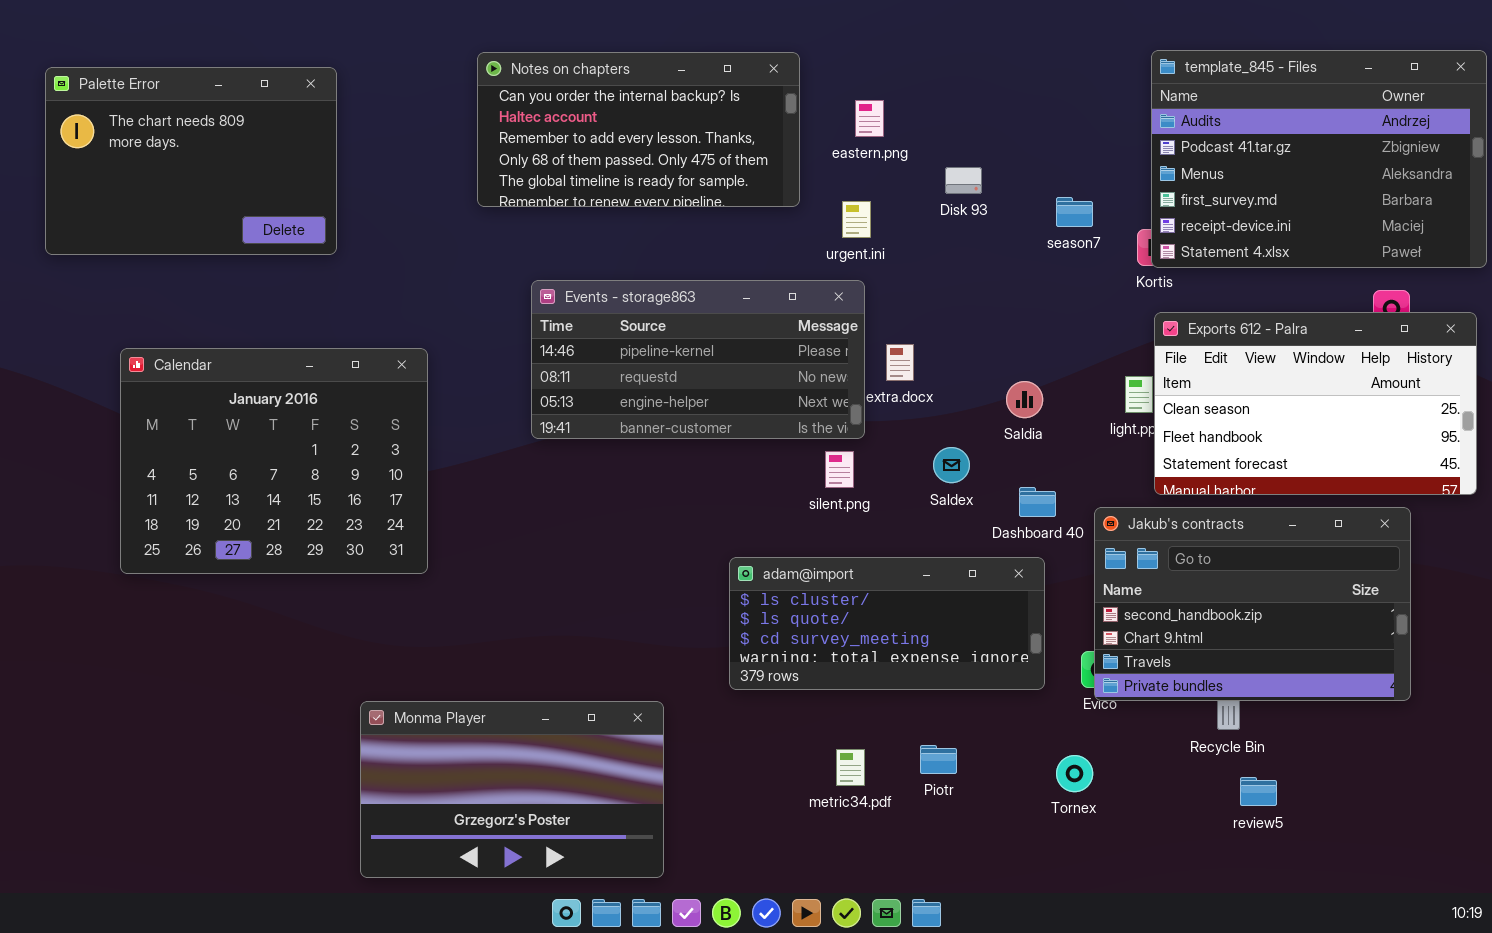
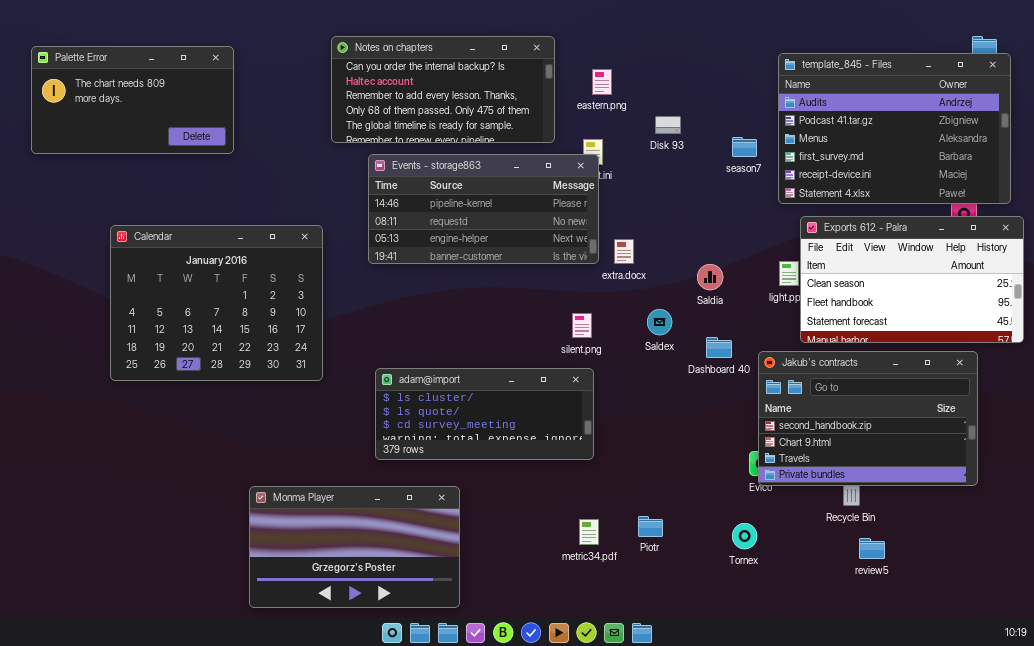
template_845 - Files: [1151,50,1487,268] -> [778,53,1011,204], moved
Palette Error: [45,67,337,255] -> [31,46,234,154], resized
Events - storage863: [531,280,865,439] -> [368,154,599,264], moved
Calendar: [120,348,428,574] -> [110,225,323,381], moved
adam@import: [729,557,1045,690] -> [375,368,594,460], moved

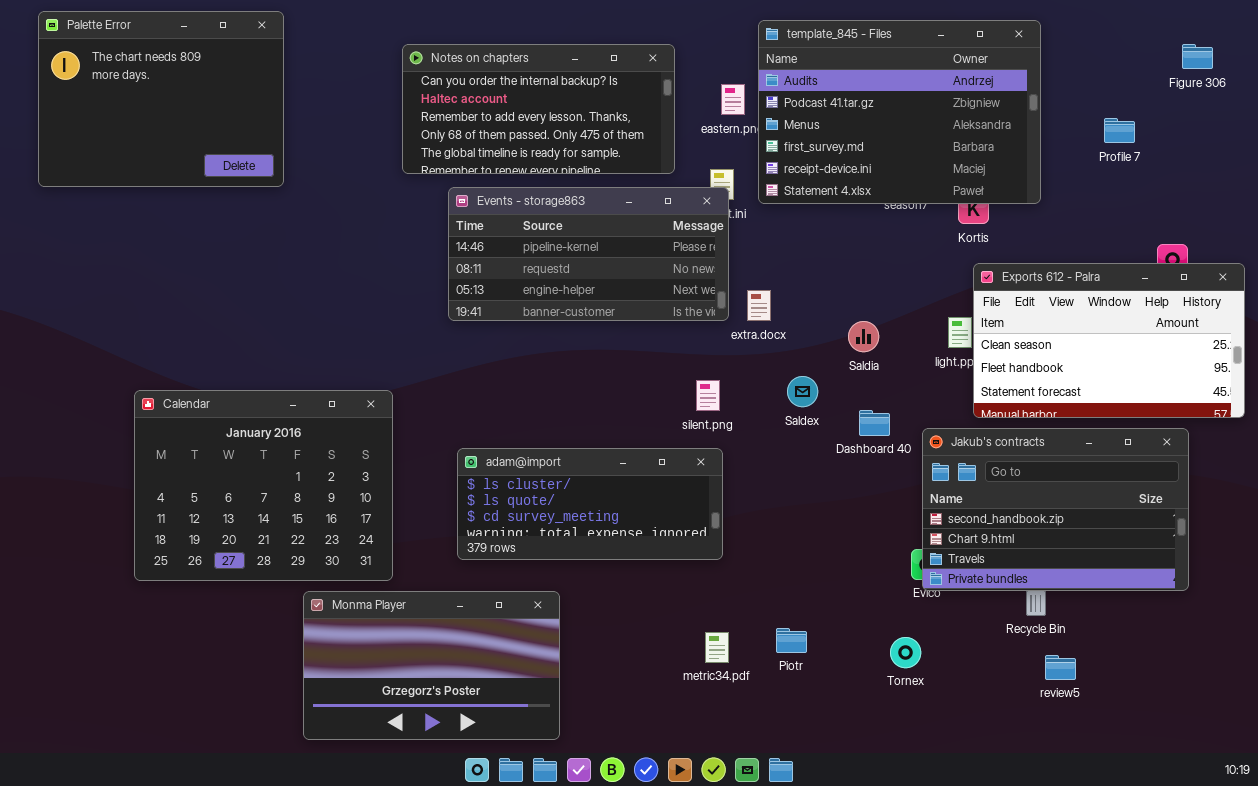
Palette Error: [31,46,234,154] -> [38,11,284,187], resized
template_845 - Files: [778,53,1011,204] -> [758,20,1041,204], moved
Calendar: [110,225,323,381] -> [134,390,393,581], moved

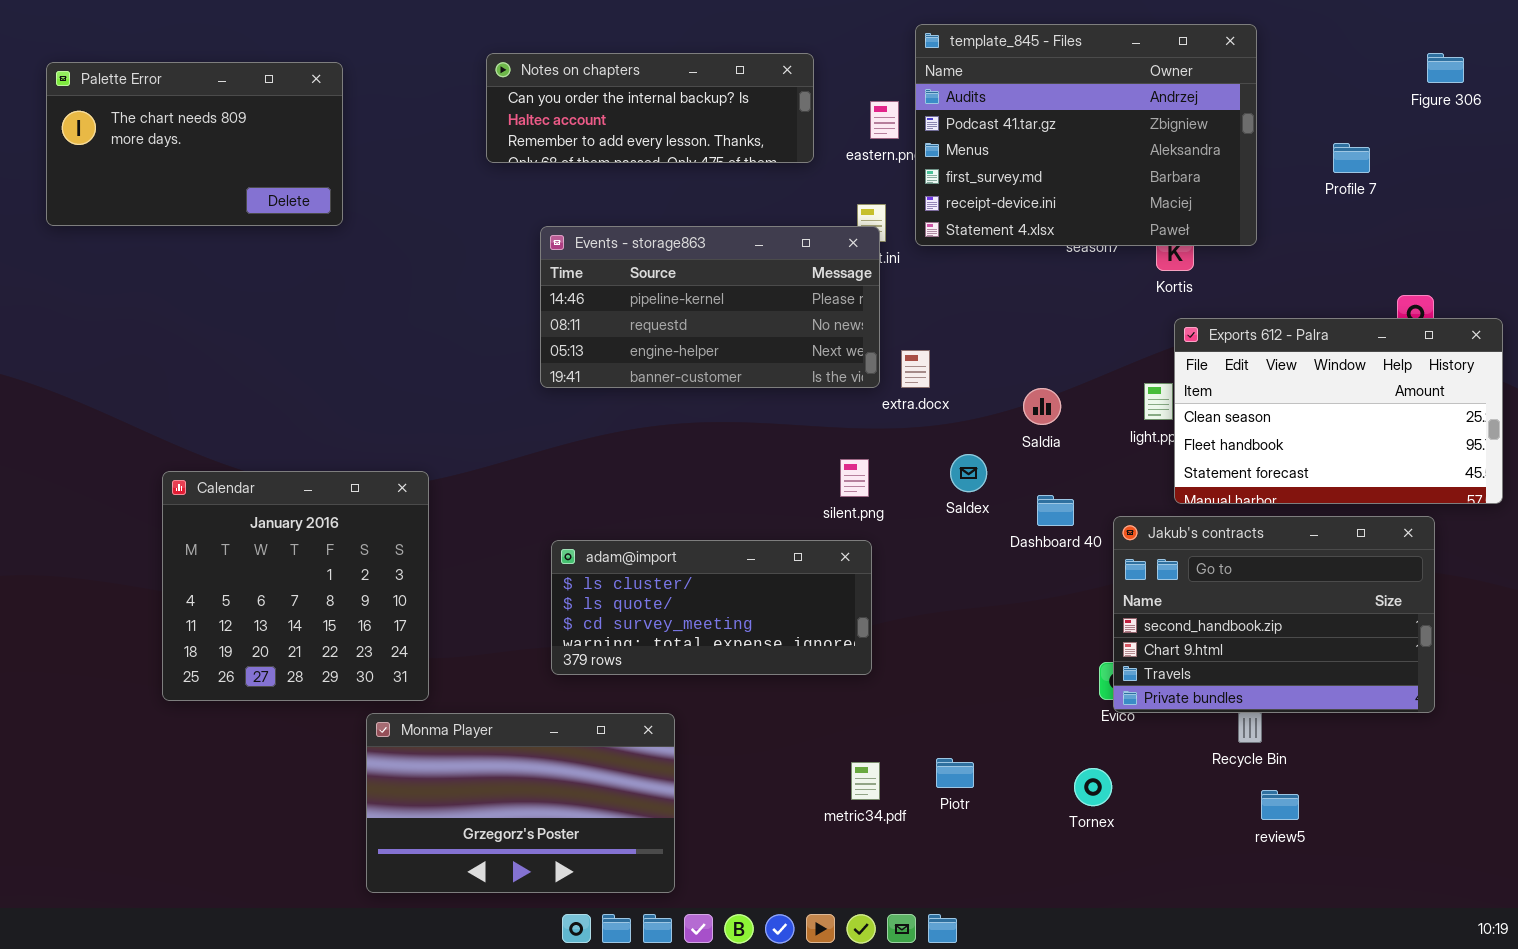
Palette Error: [38,11,284,187] -> [46,62,343,226], resized
Notes on chapters: [402,44,675,174] -> [486,53,814,163], resized
Calendar: [134,390,393,581] -> [162,471,429,701], resized

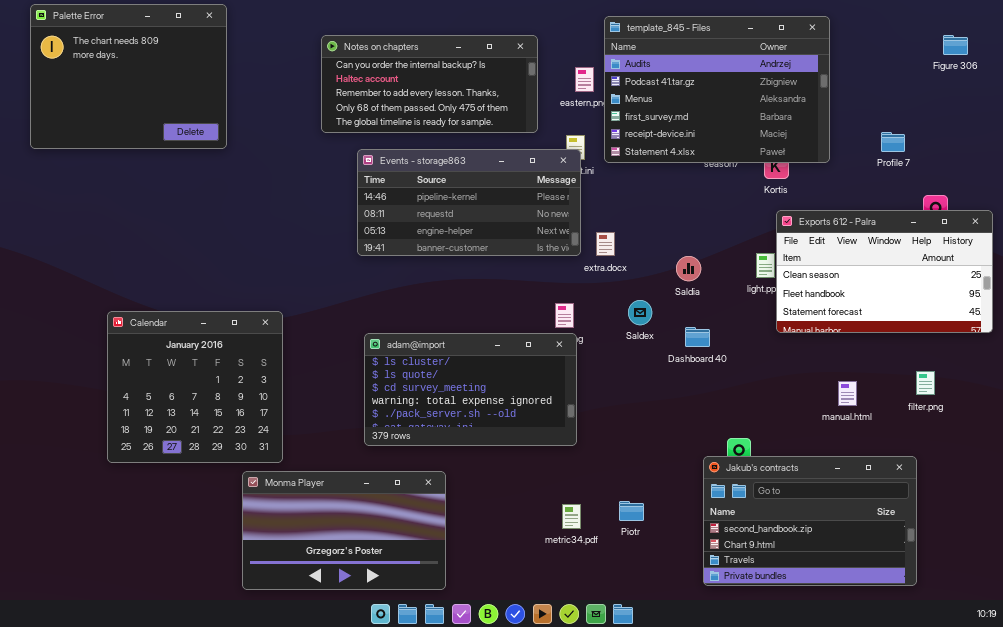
Notes on chapters: [486,53,814,163] -> [321,35,538,133], resized
Palette Error: [46,62,343,226] -> [30,4,227,149], resized
Profile 7: [1333,143,1370,173] -> [881,132,905,152], moved
Jakub's contracts: [1113,516,1435,713] -> [703,456,917,586], moved
adam@import: [551,540,872,675] -> [364,333,577,446], resized

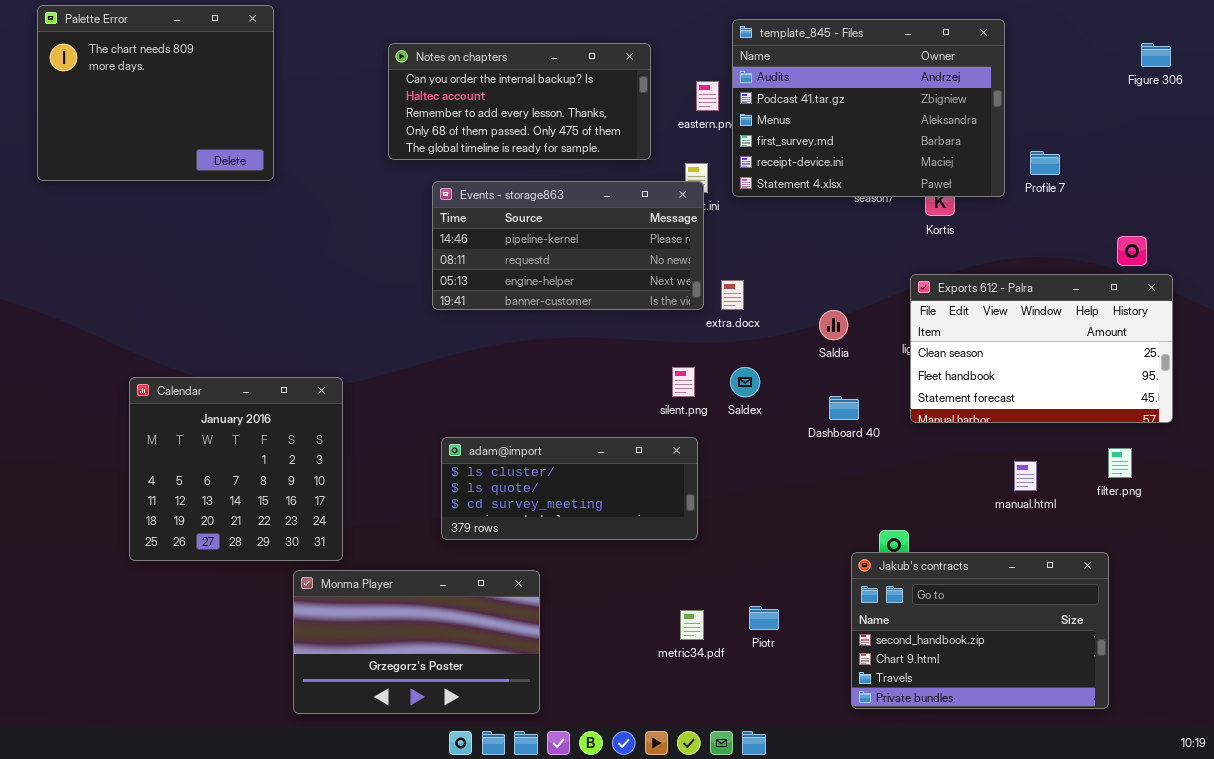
Profile 7: [881,132,905,152] -> [1030,151,1060,175], moved
Exports 612 - Palra: [776,210,993,333] -> [910,274,1173,423], moved
Saldex: [628,300,652,325] -> [730,367,760,397], moved
adam@import: [364,333,577,446] -> [441,437,698,540], resized

